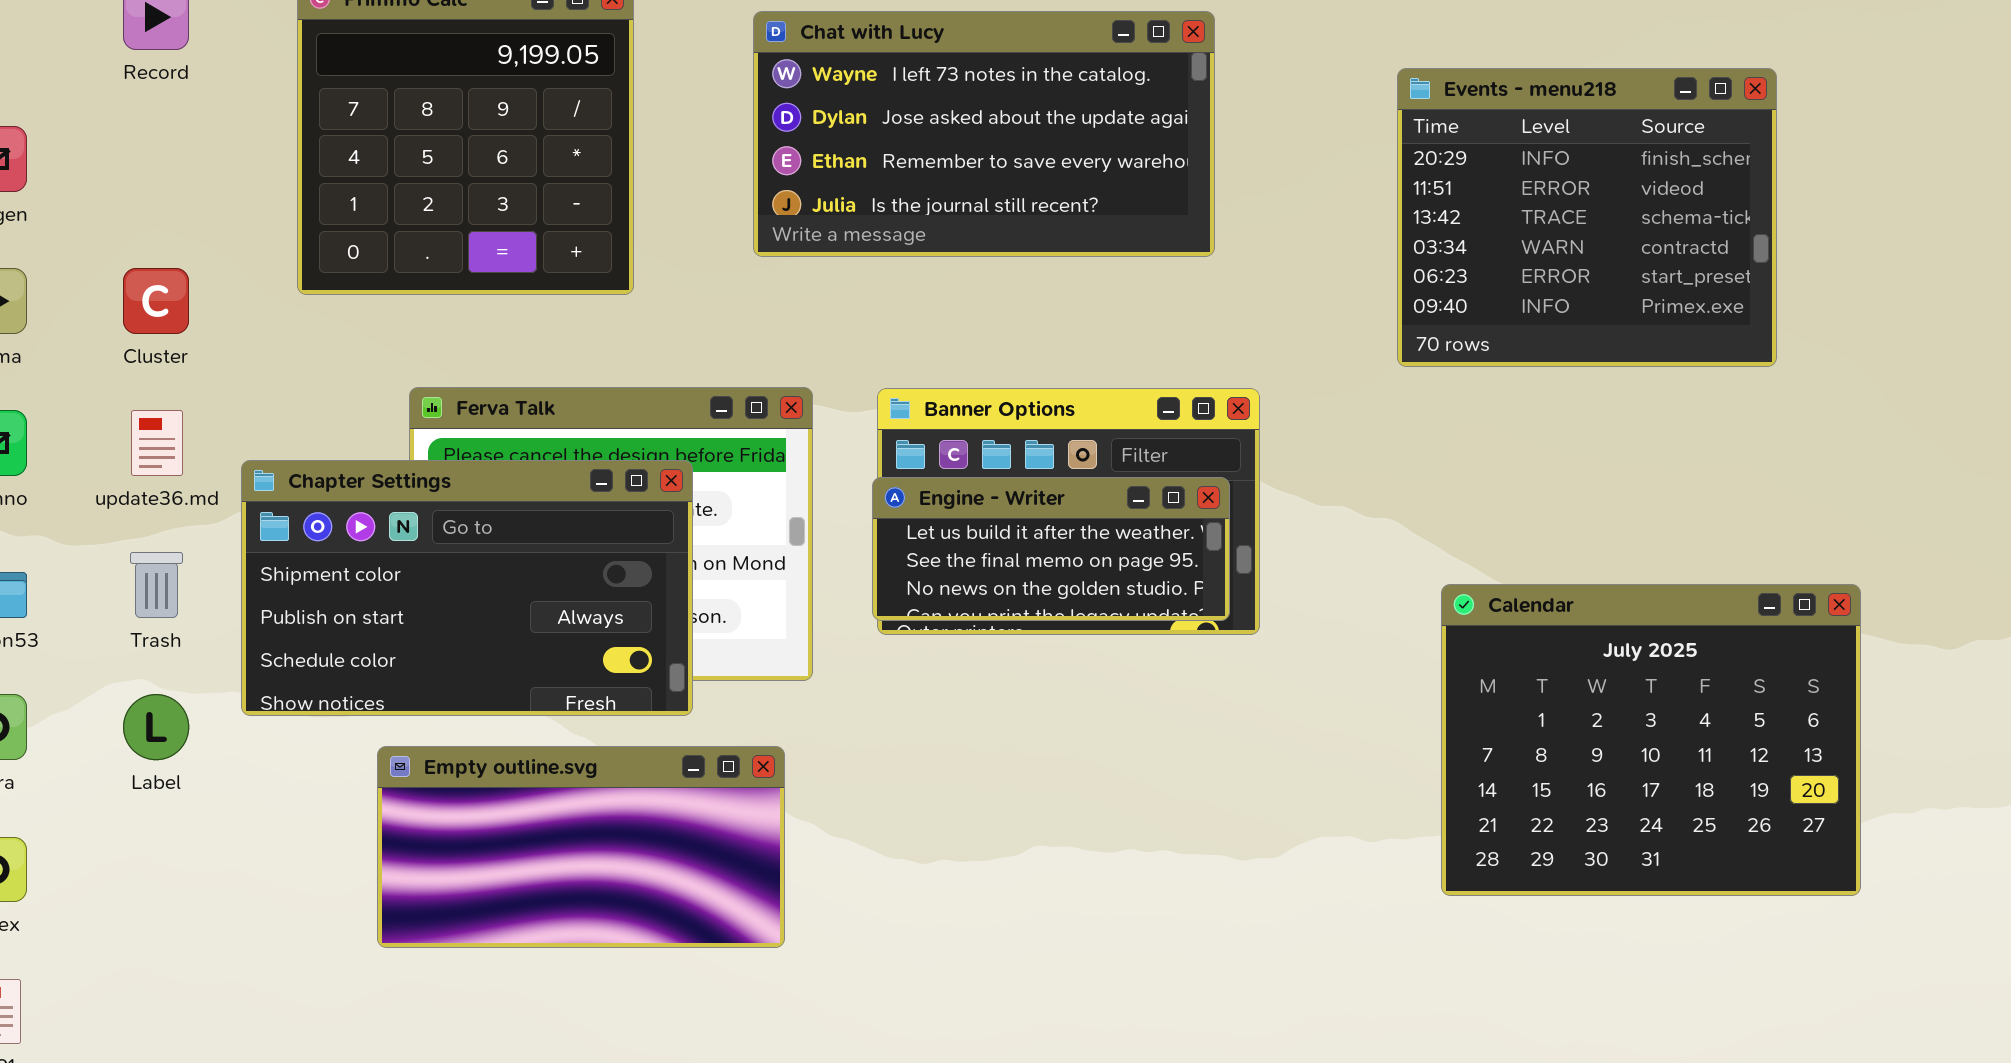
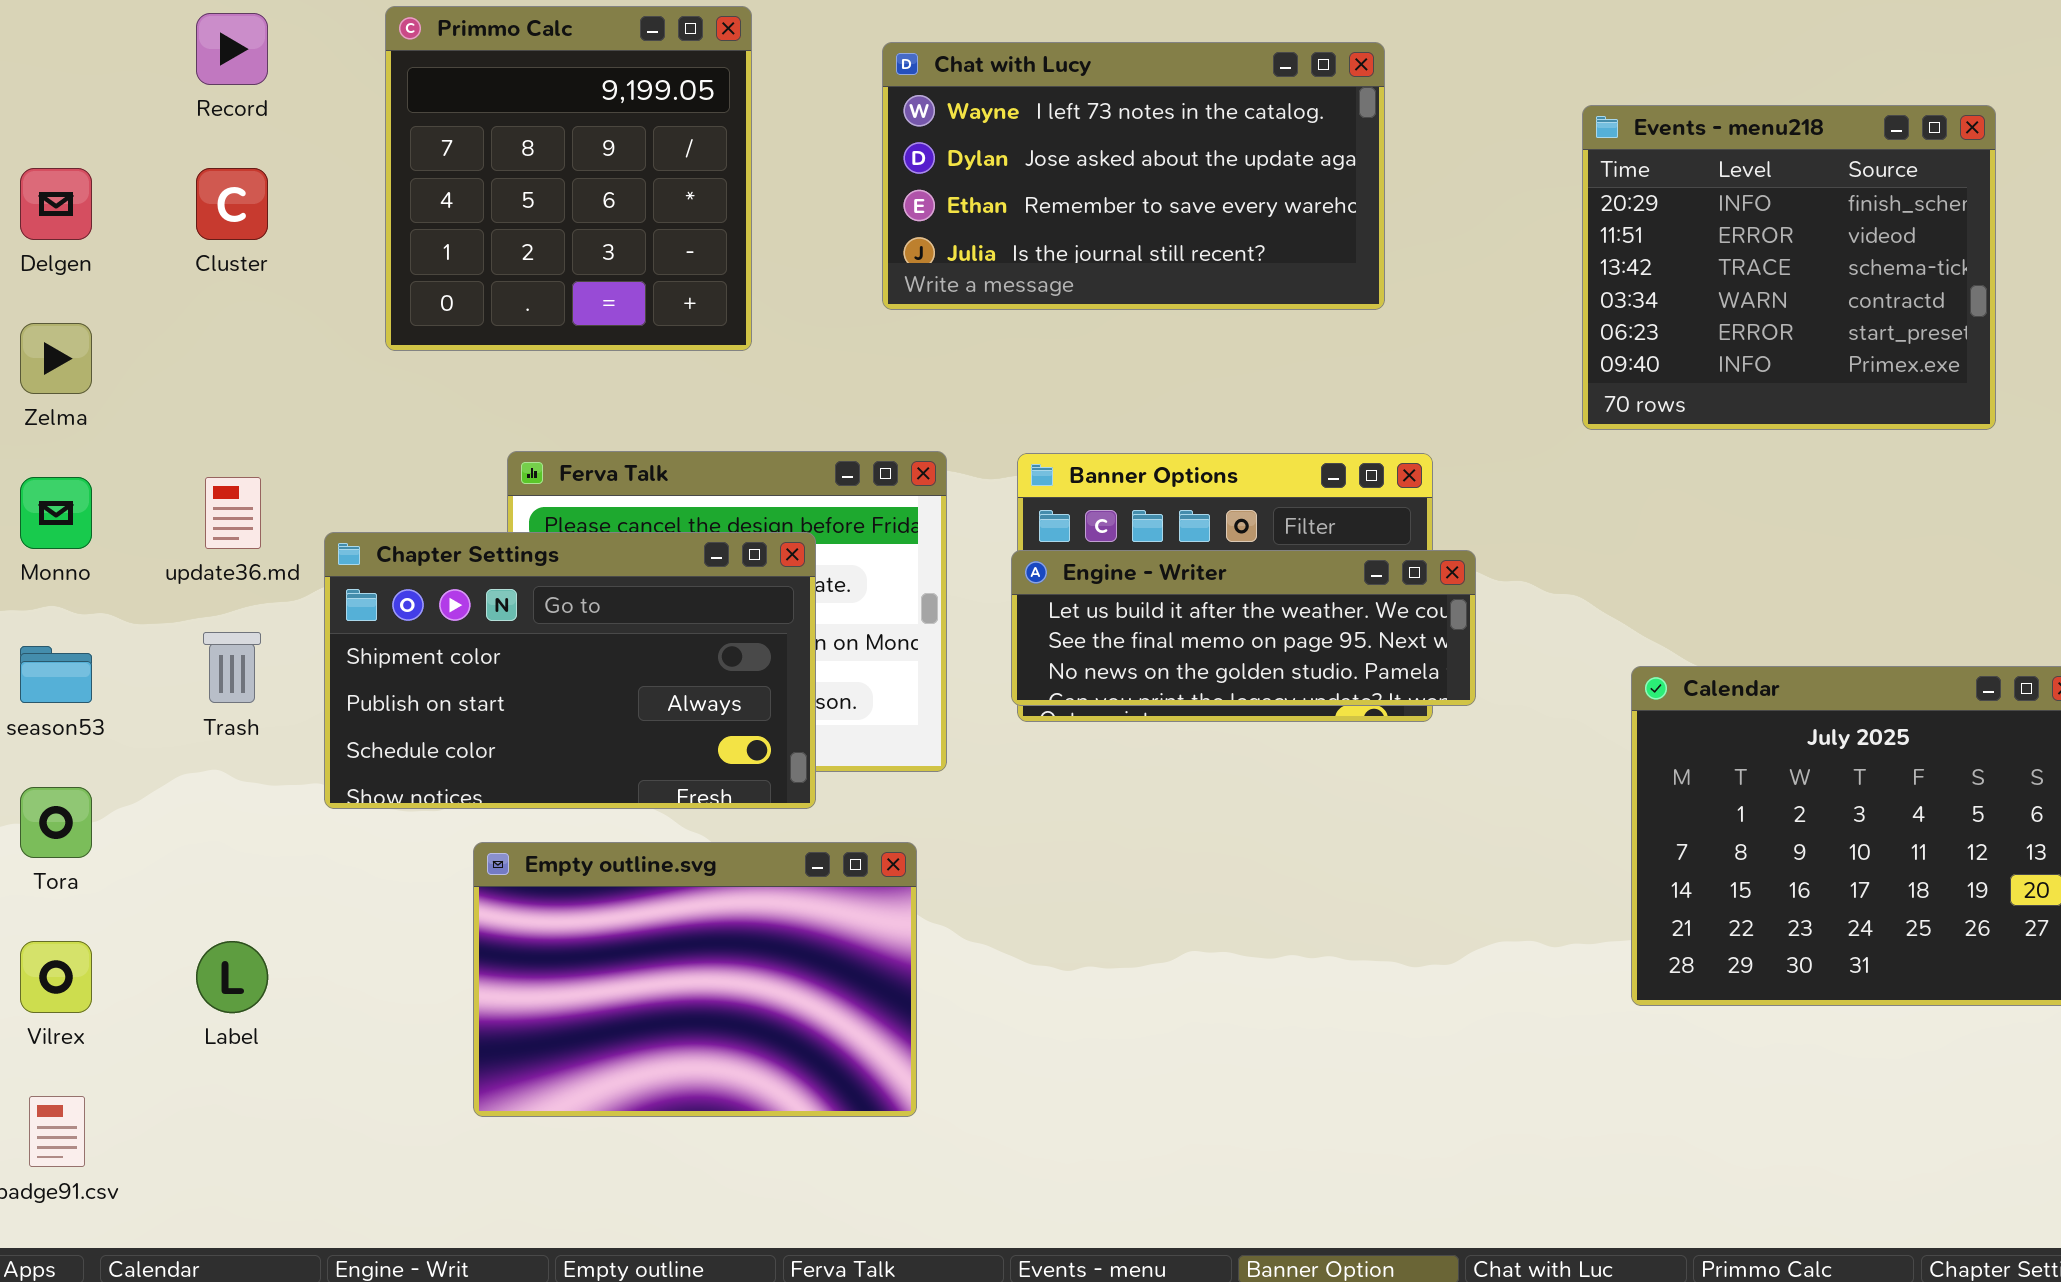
Cluster: [123,268,189,334] -> [196,168,268,240], moved
Engine - Writer: [872,477,1230,621] -> [1011,550,1476,706], resized
Label: [123,694,189,760] -> [196,941,268,1013], moved
Empty outline.svg: [377,746,785,948] -> [473,842,917,1117], resized

